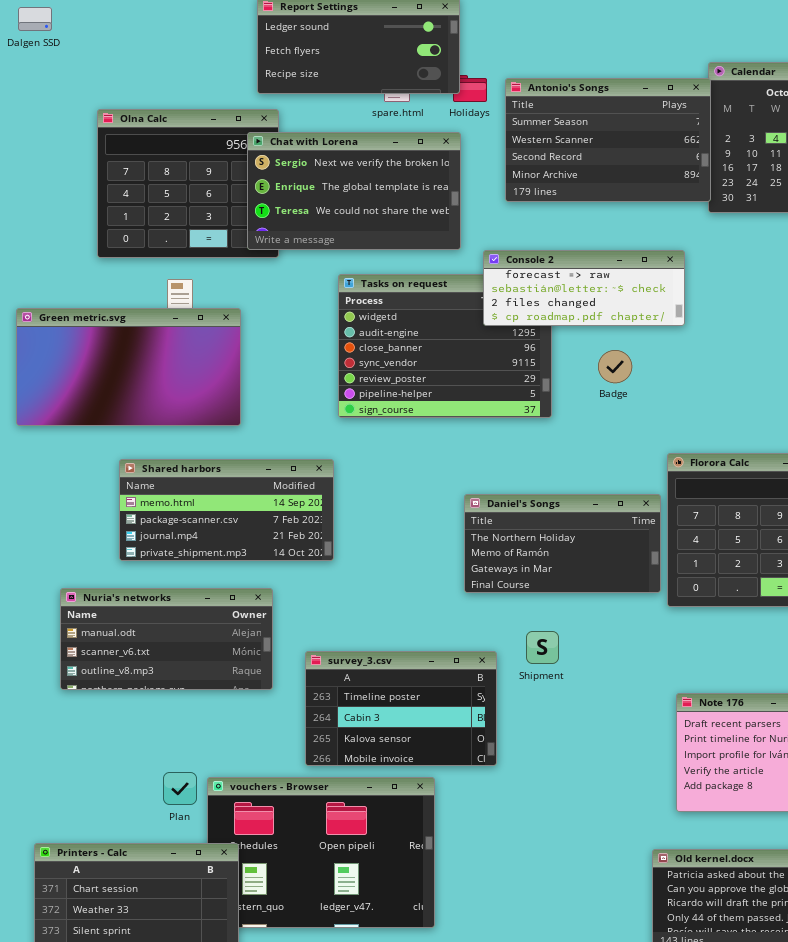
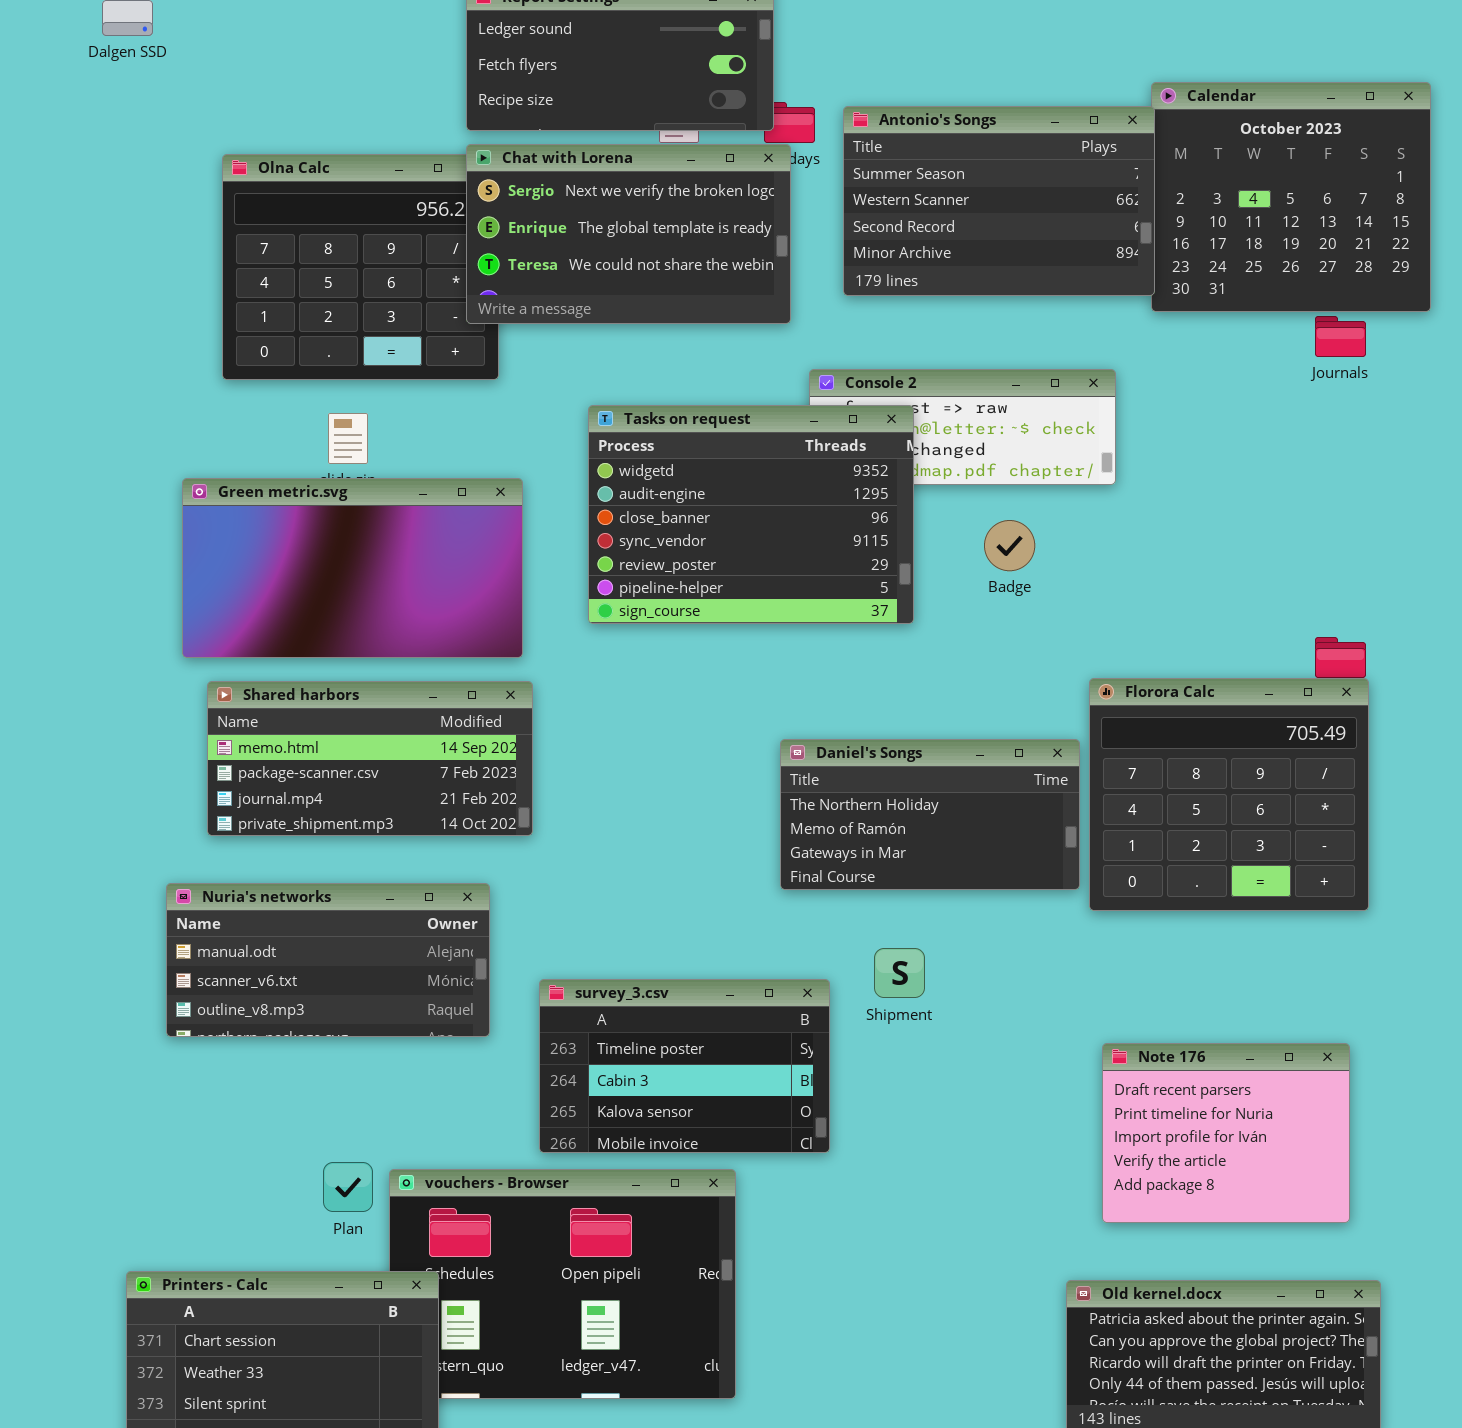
Chat with Lorena: [247,132,461,250] -> [466,144,791,324], moved
Tasks on request: [338,274,552,418] -> [588,405,914,624], raised
Green metric.svg: [16,308,241,426] -> [182,478,523,658], moved
Shared harbors: [119,459,334,561] -> [207,681,533,836], moved

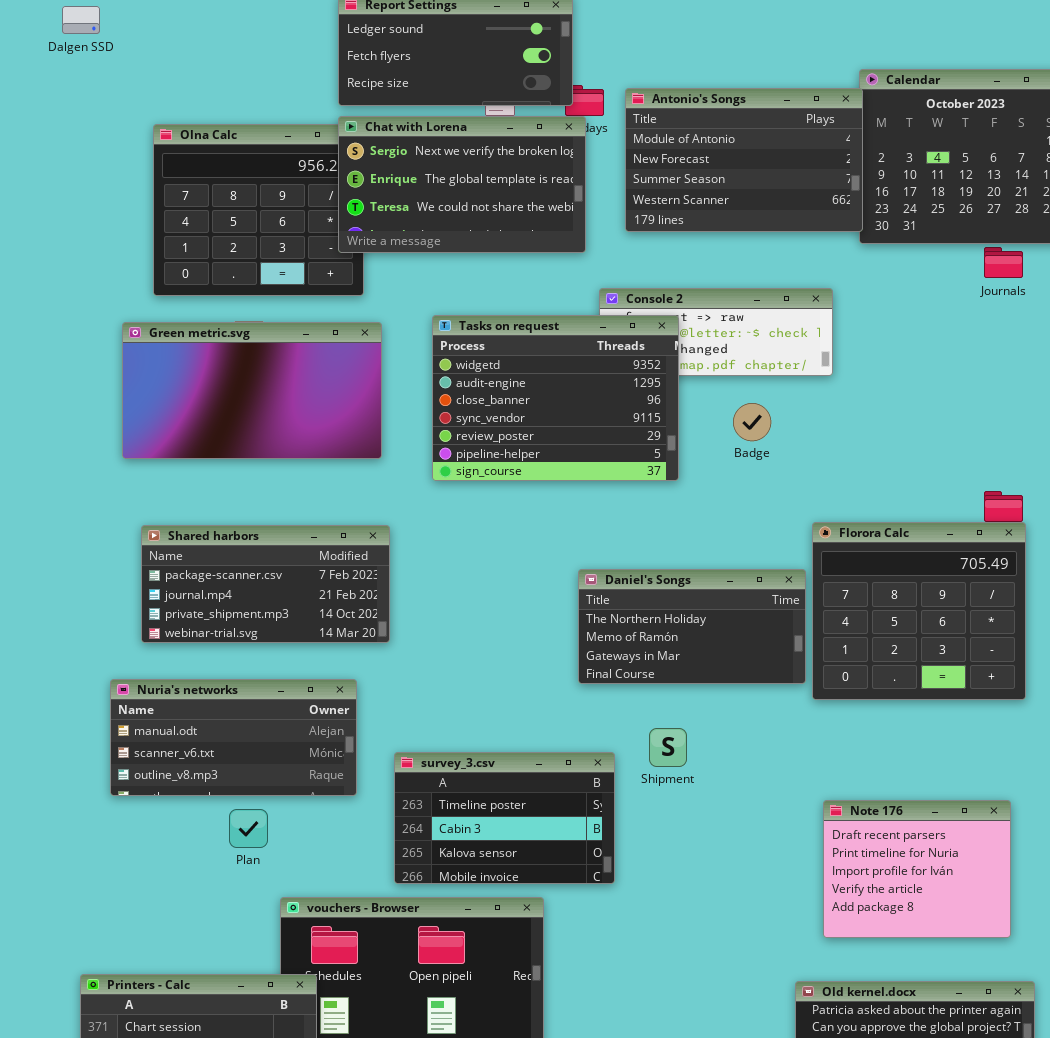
Antonio's Songs: [843,106,1155,296] -> [625,88,863,232], scrolled up 2 rows
Green metric.svg: [182,478,523,658] -> [122,322,382,459], moved
Shared harbors: [207,681,533,836] -> [141,525,390,643], scrolled down 1 row
Plan: [323,1162,373,1212] -> [229,809,268,848], moved

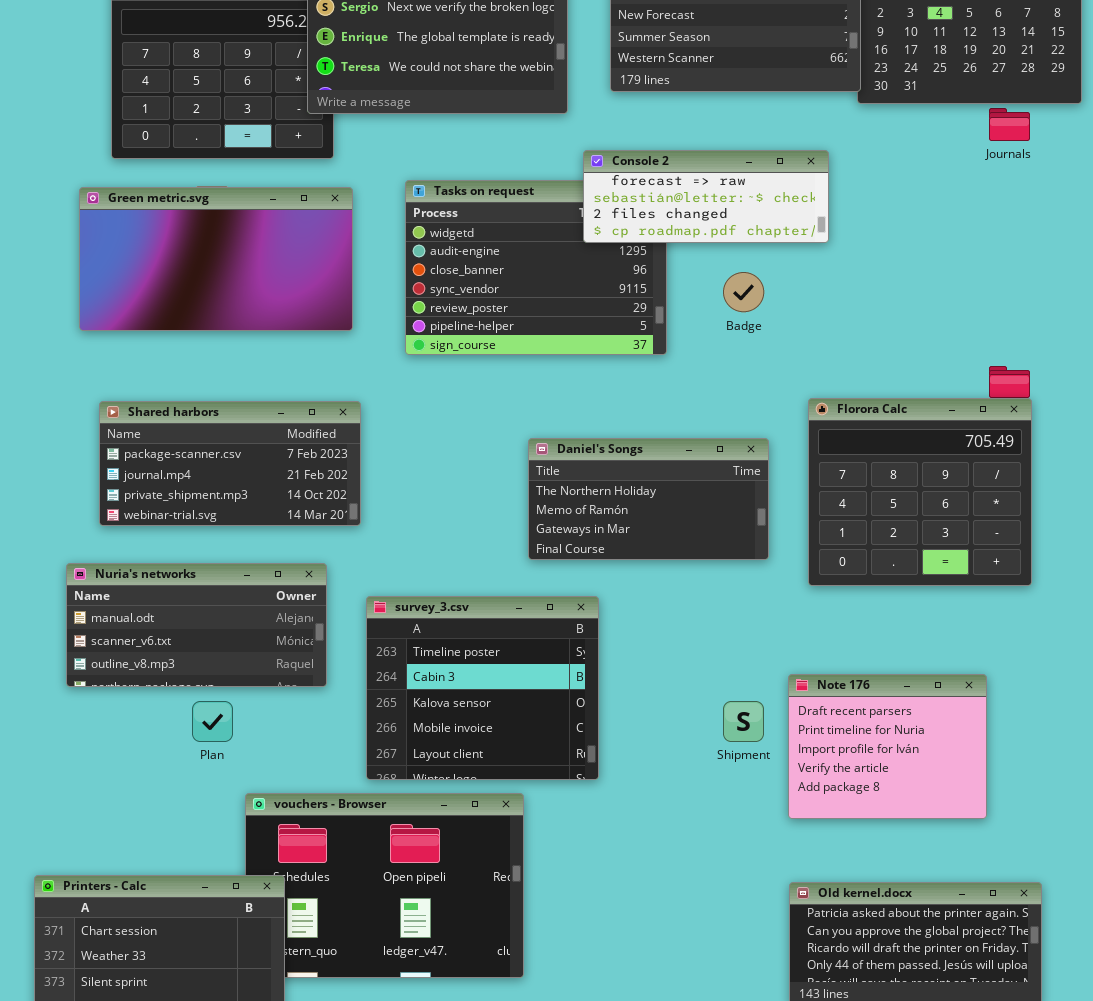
Console 2: [599,288,833,376] -> [583,150,829,243], raised
Daniel's Songs: [578,569,806,684] -> [528,438,769,560], moved
Shipment: [649,728,687,767] -> [723,701,764,742], moved
survey_3.csv: [394,752,615,884] -> [366,596,599,780], resized
Note 176: [823,800,1011,938] -> [788,674,987,819], moved

